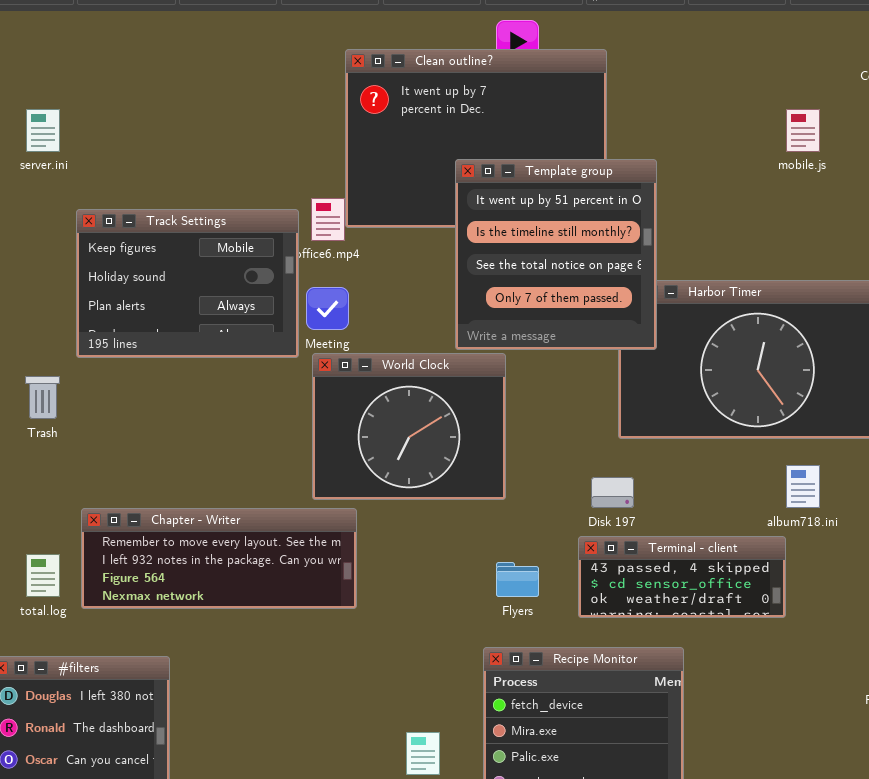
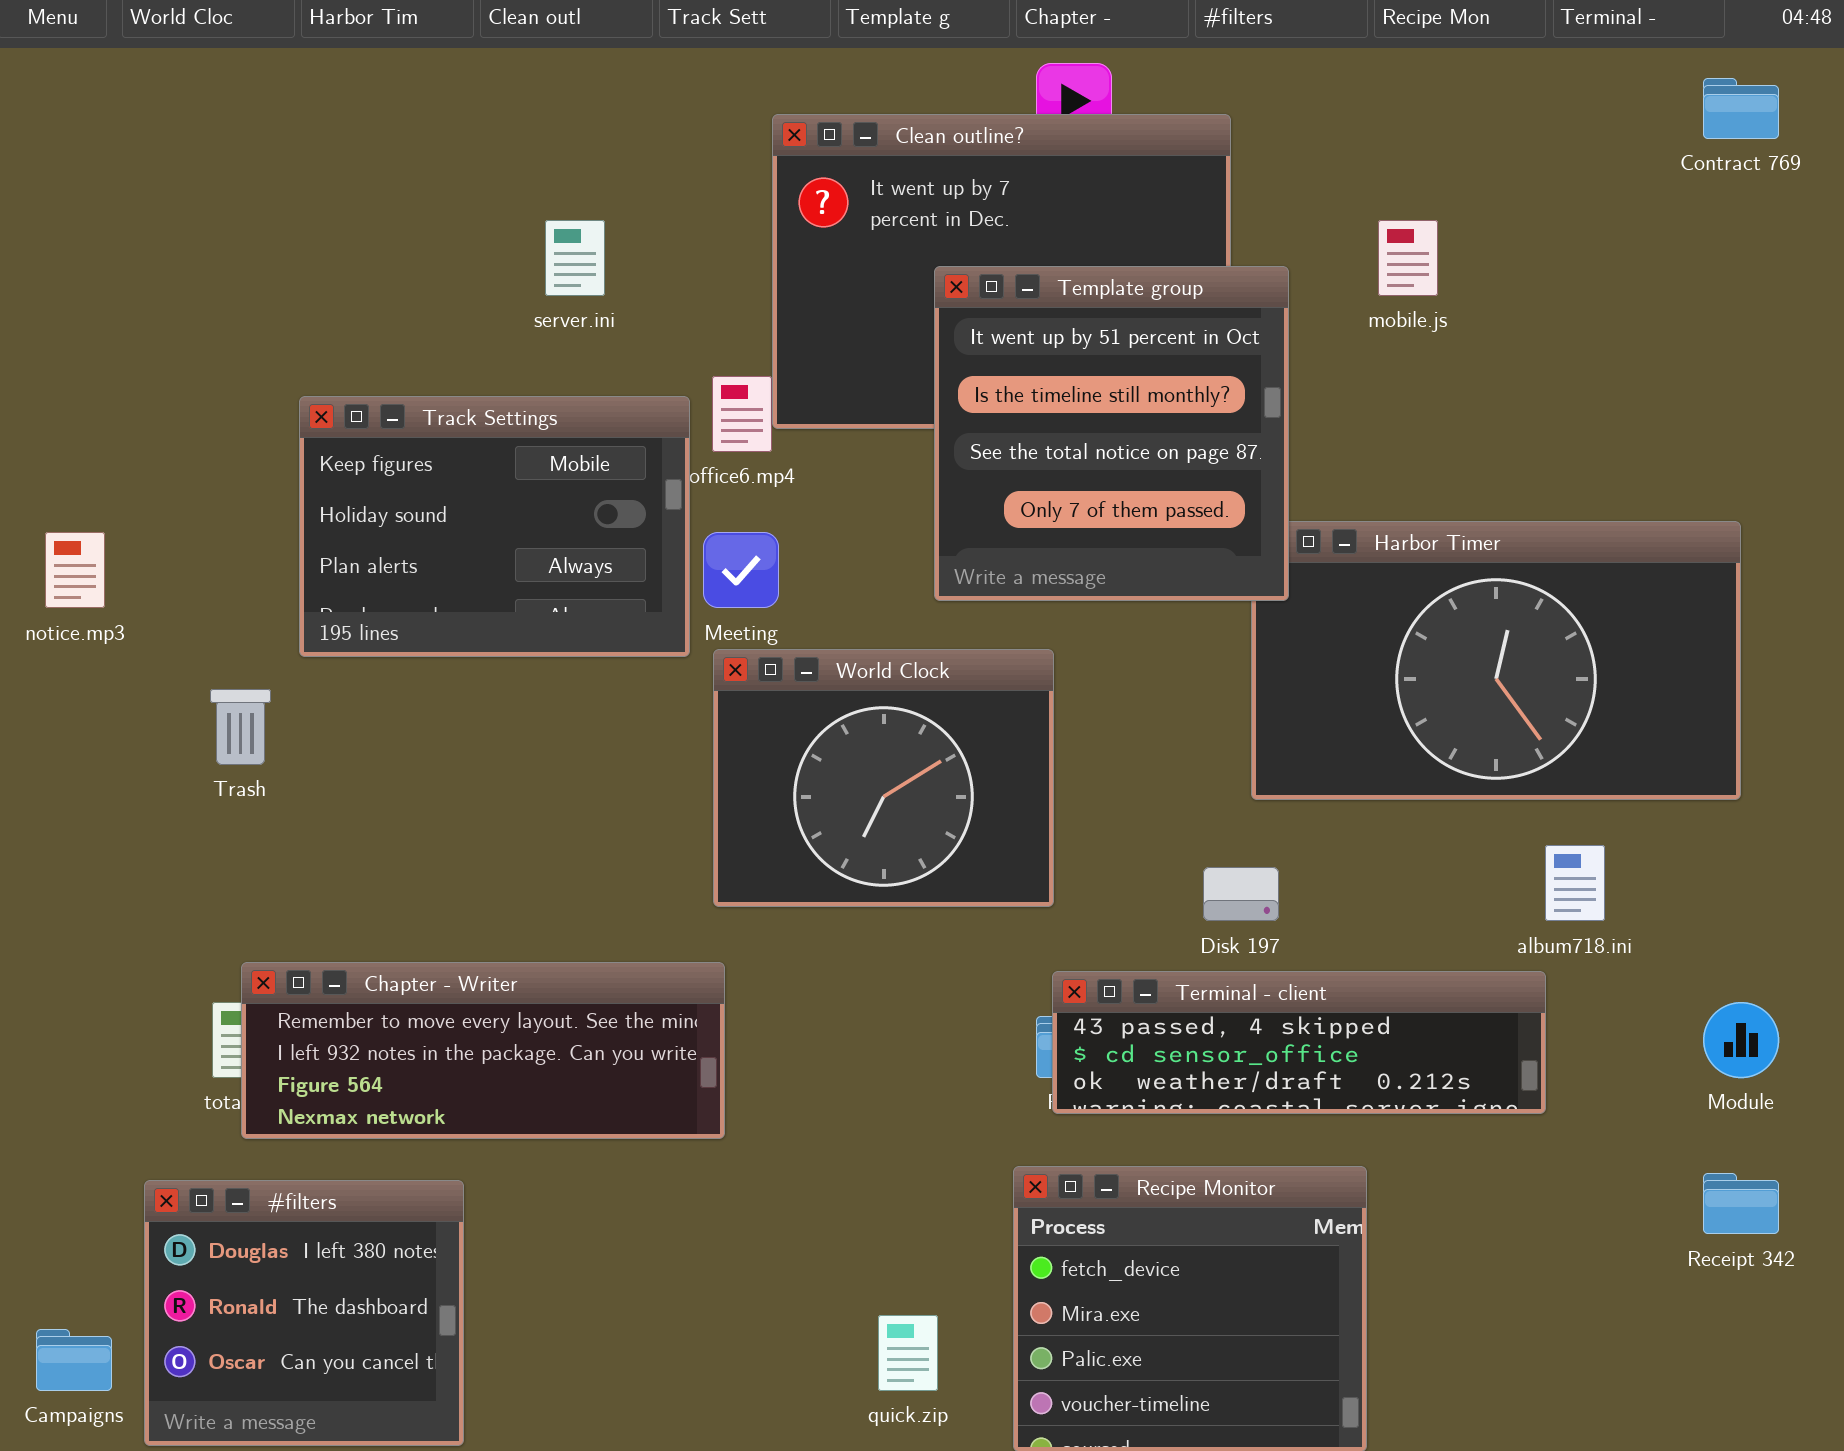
server.ini: [26,109,60,152] -> [545,220,605,296], moved
mobile.js: [786,109,820,152] -> [1378,220,1438,296], moved
Template group: [455,159,657,350] -> [934,266,1289,601], moved
Chapter - Writer: [81,508,357,609] -> [241,962,725,1139], moved
Terminal - client: [578,536,786,618] -> [1052,971,1546,1114], resized

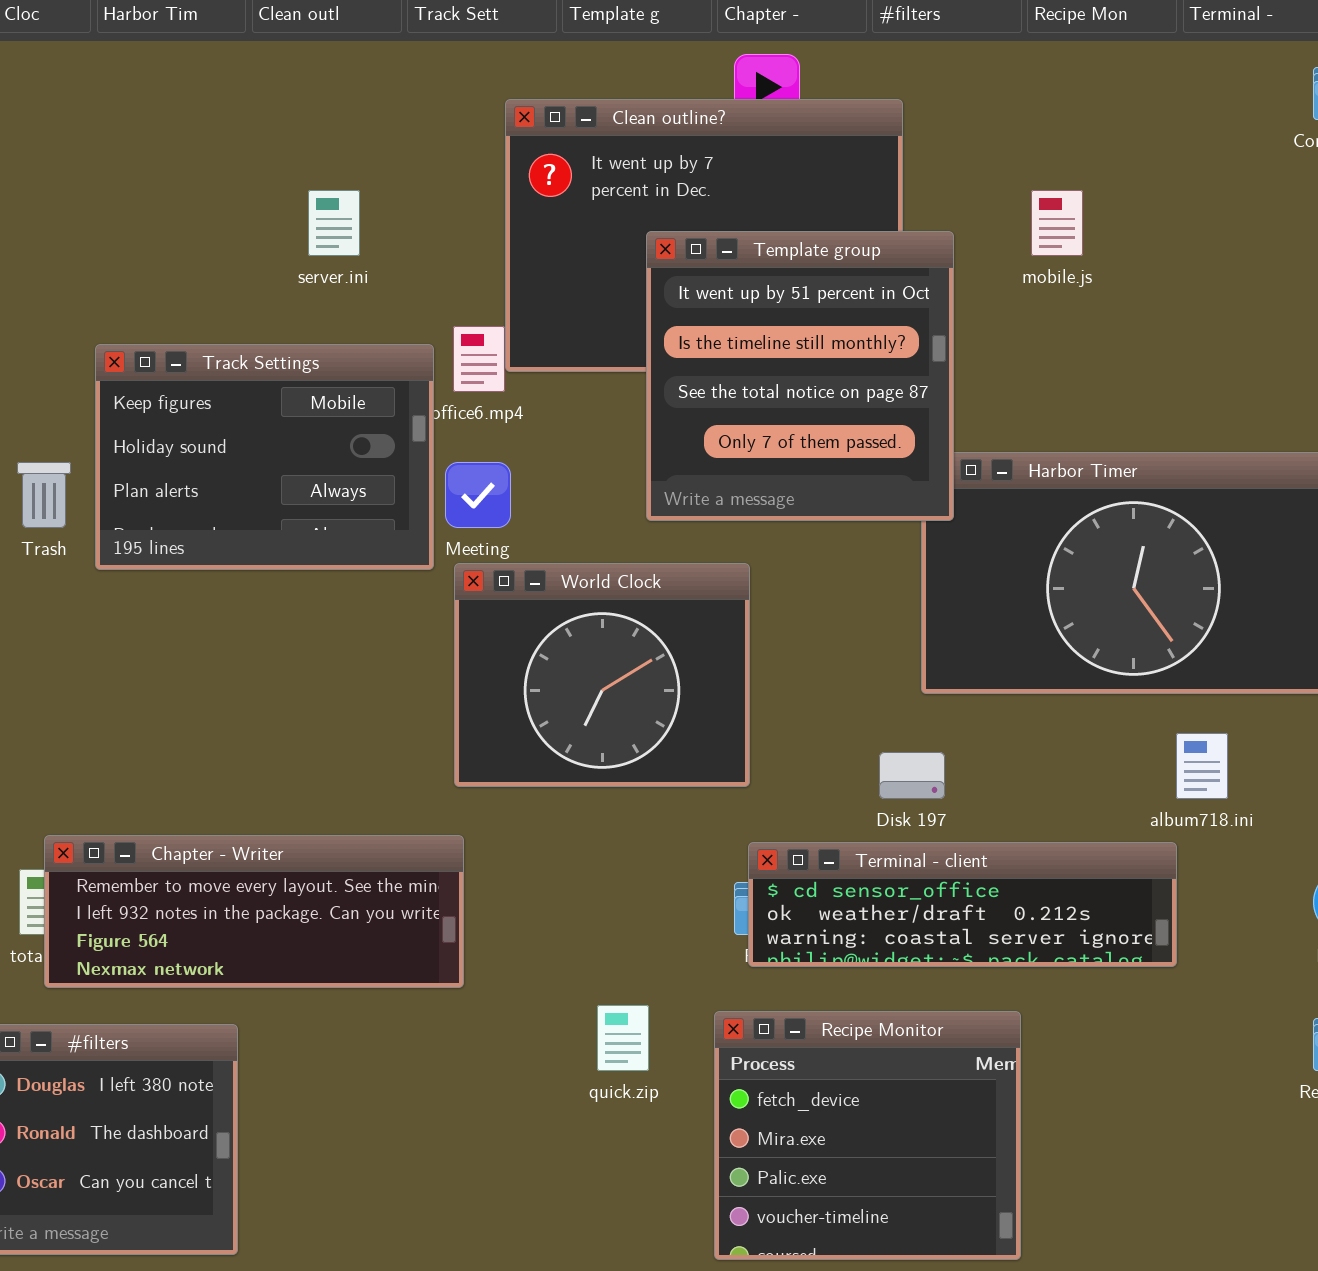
Trash: [210,689,271,765] -> [17,462,71,528], moved
Terminal - client: [1052,971,1546,1114] -> [748,842,1177,967], scrolled down 1 row
quick.zip: [878,1315,938,1391] -> [597,1005,649,1071], moved

